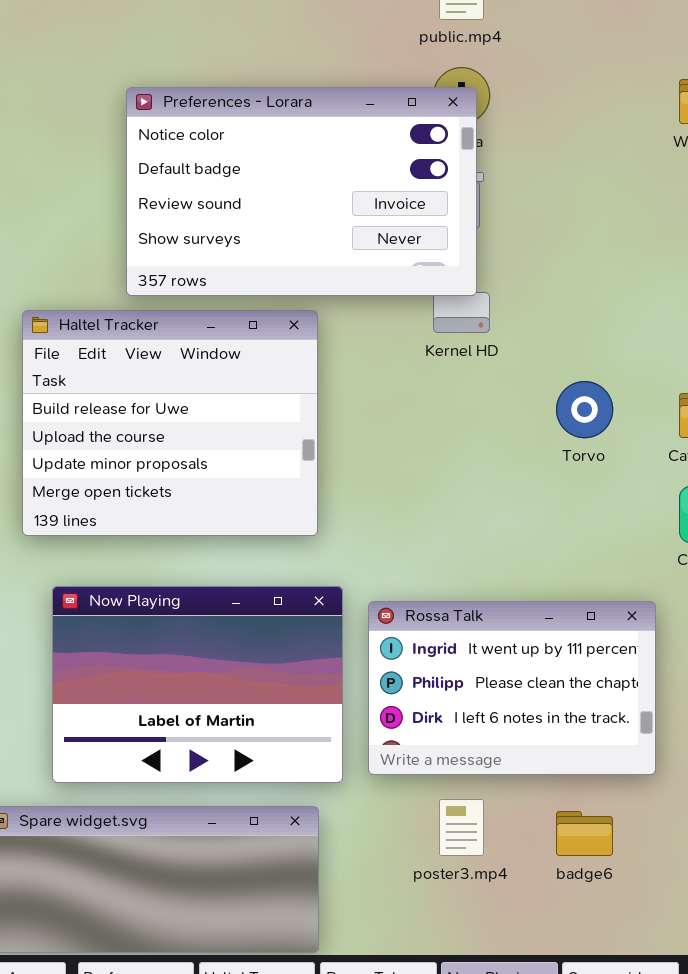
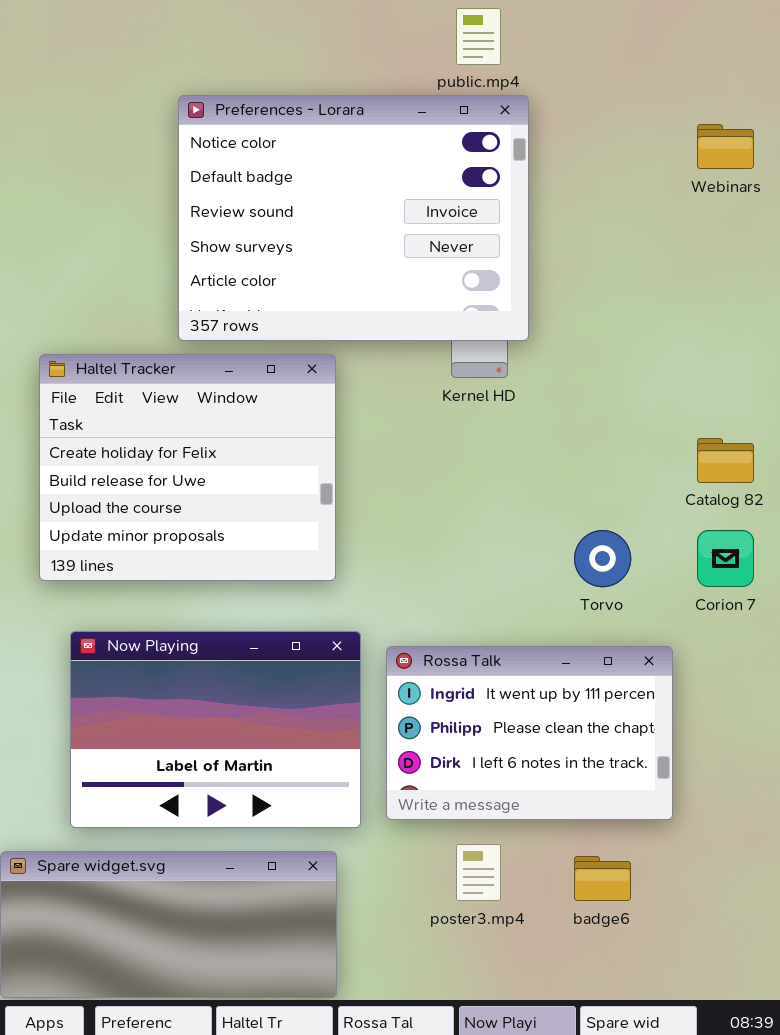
Preferences - Lorara: [126,87,477,296] -> [178,95,529,341], moved, resized
Haltel Tracker: [22,310,318,536] -> [39,354,336,581], scrolled up 1 row
Torvo: [556,381,613,438] -> [574,530,631,587], moved

